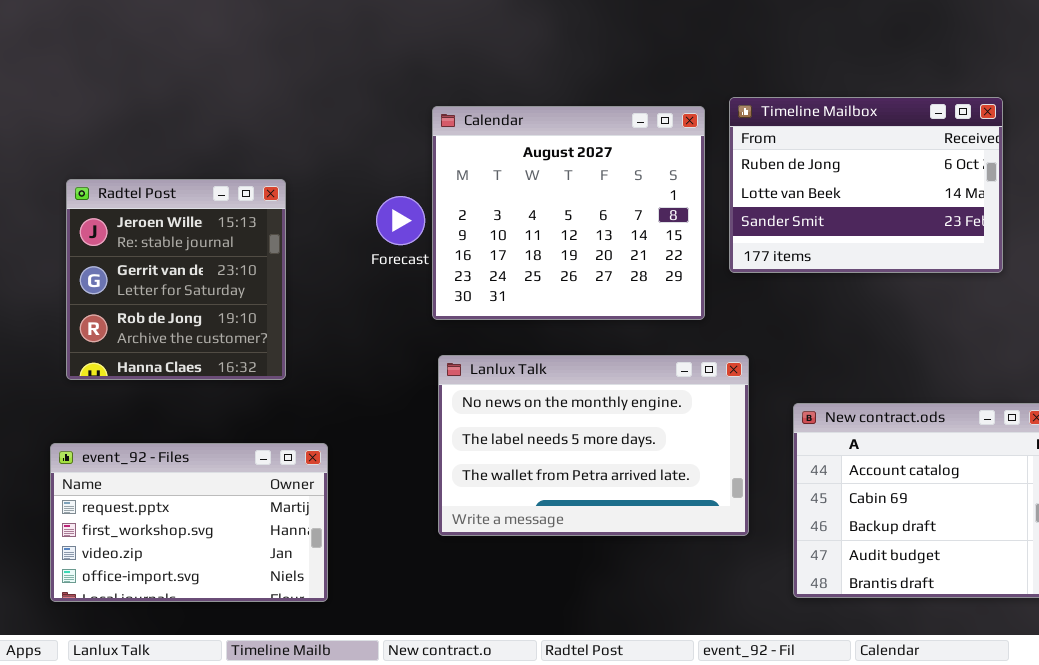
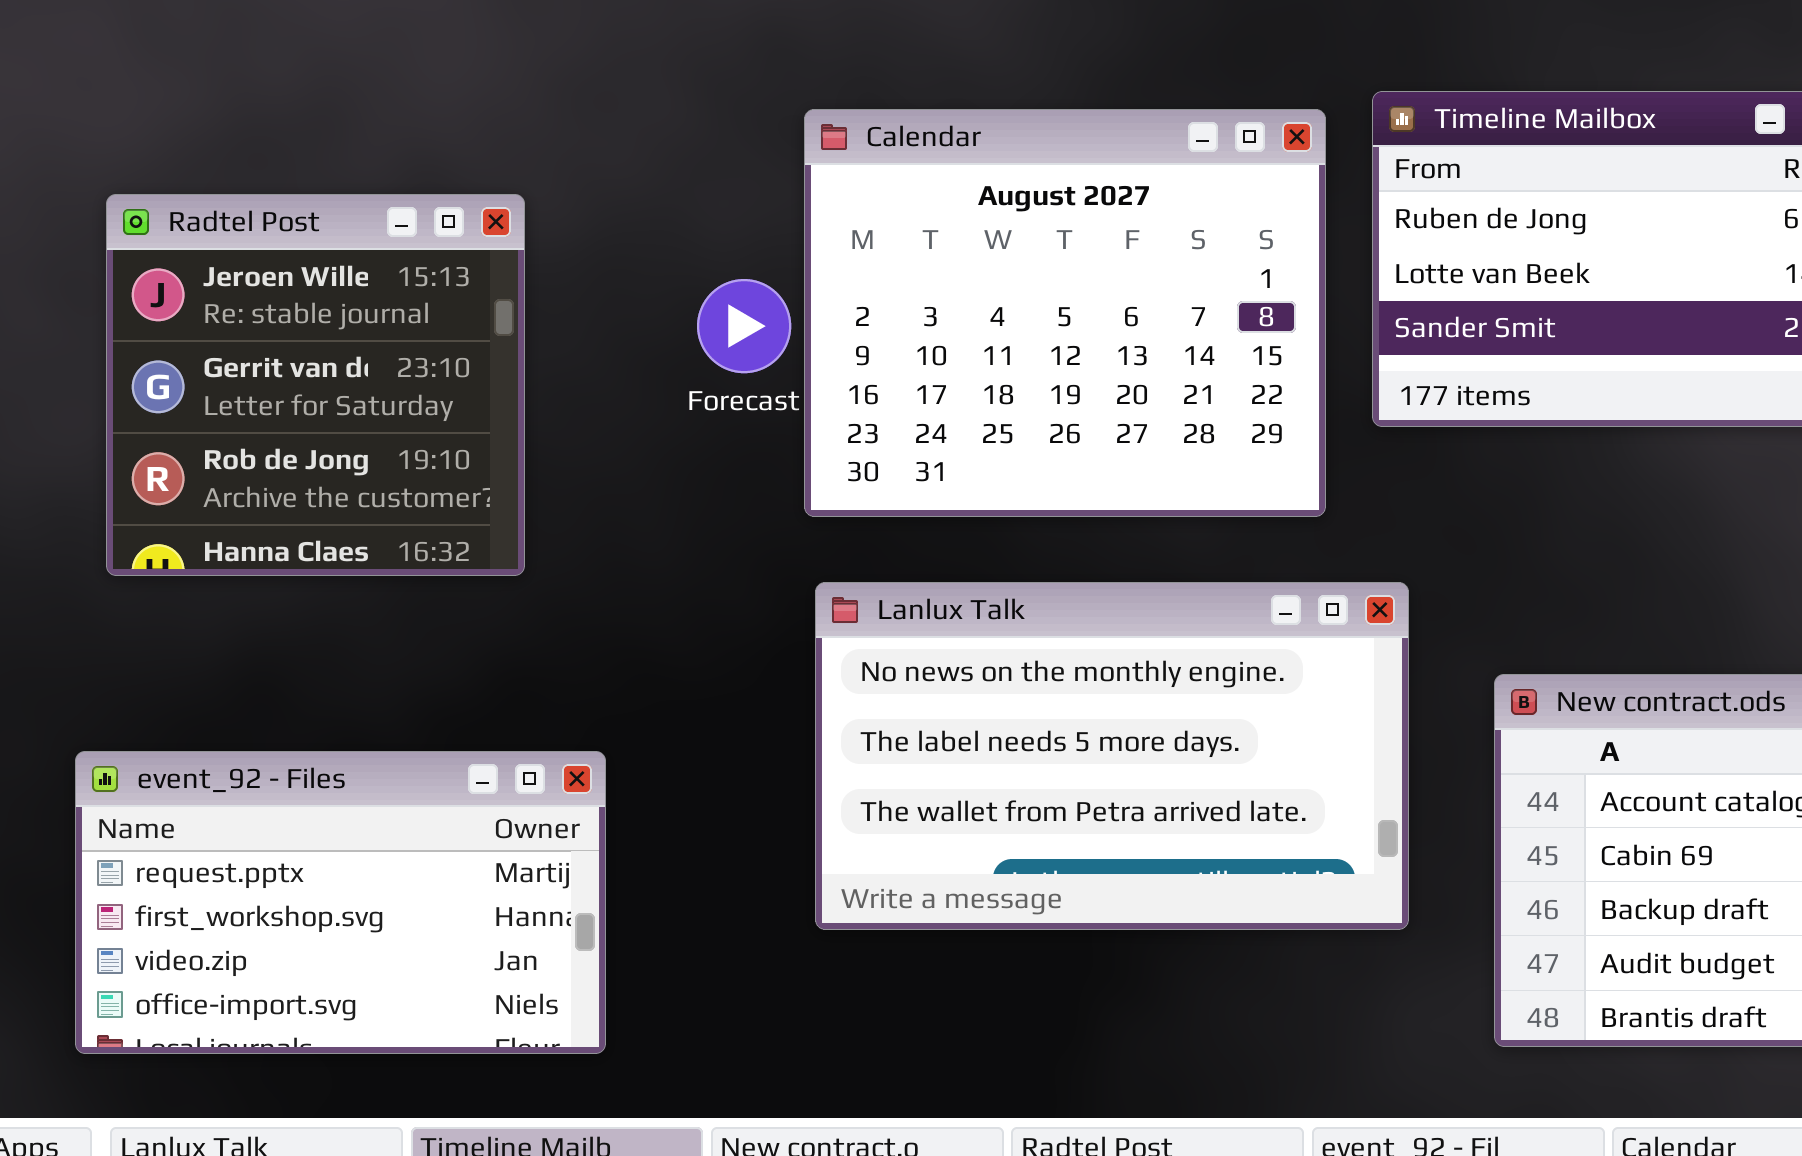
Radtel Post: [66,179,286,380] -> [106,194,525,576], moved

